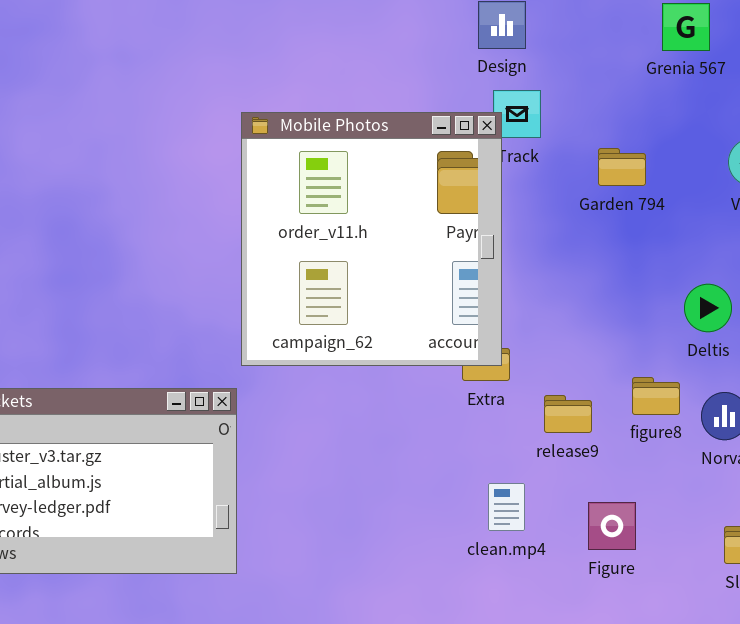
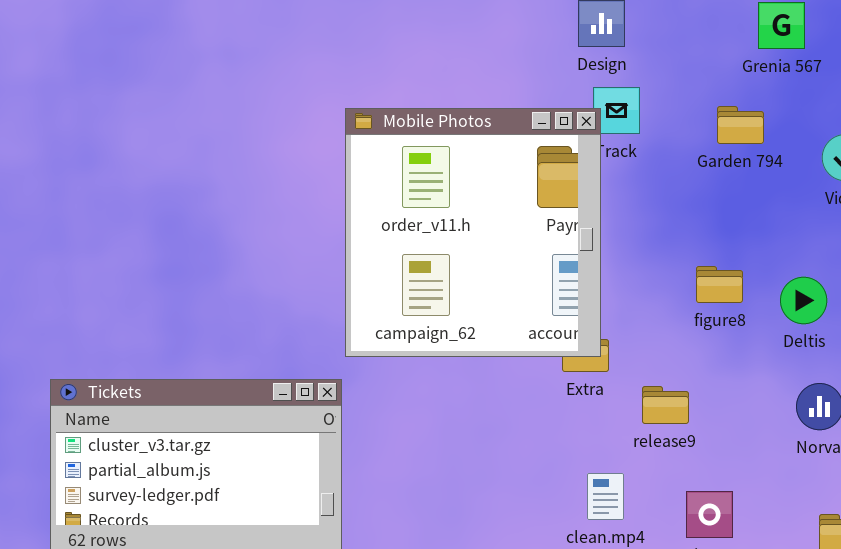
Garden 794: [598,148,646,186] -> [717,106,764,144], moved
figure8: [632,377,680,415] -> [696,266,743,303], moved

